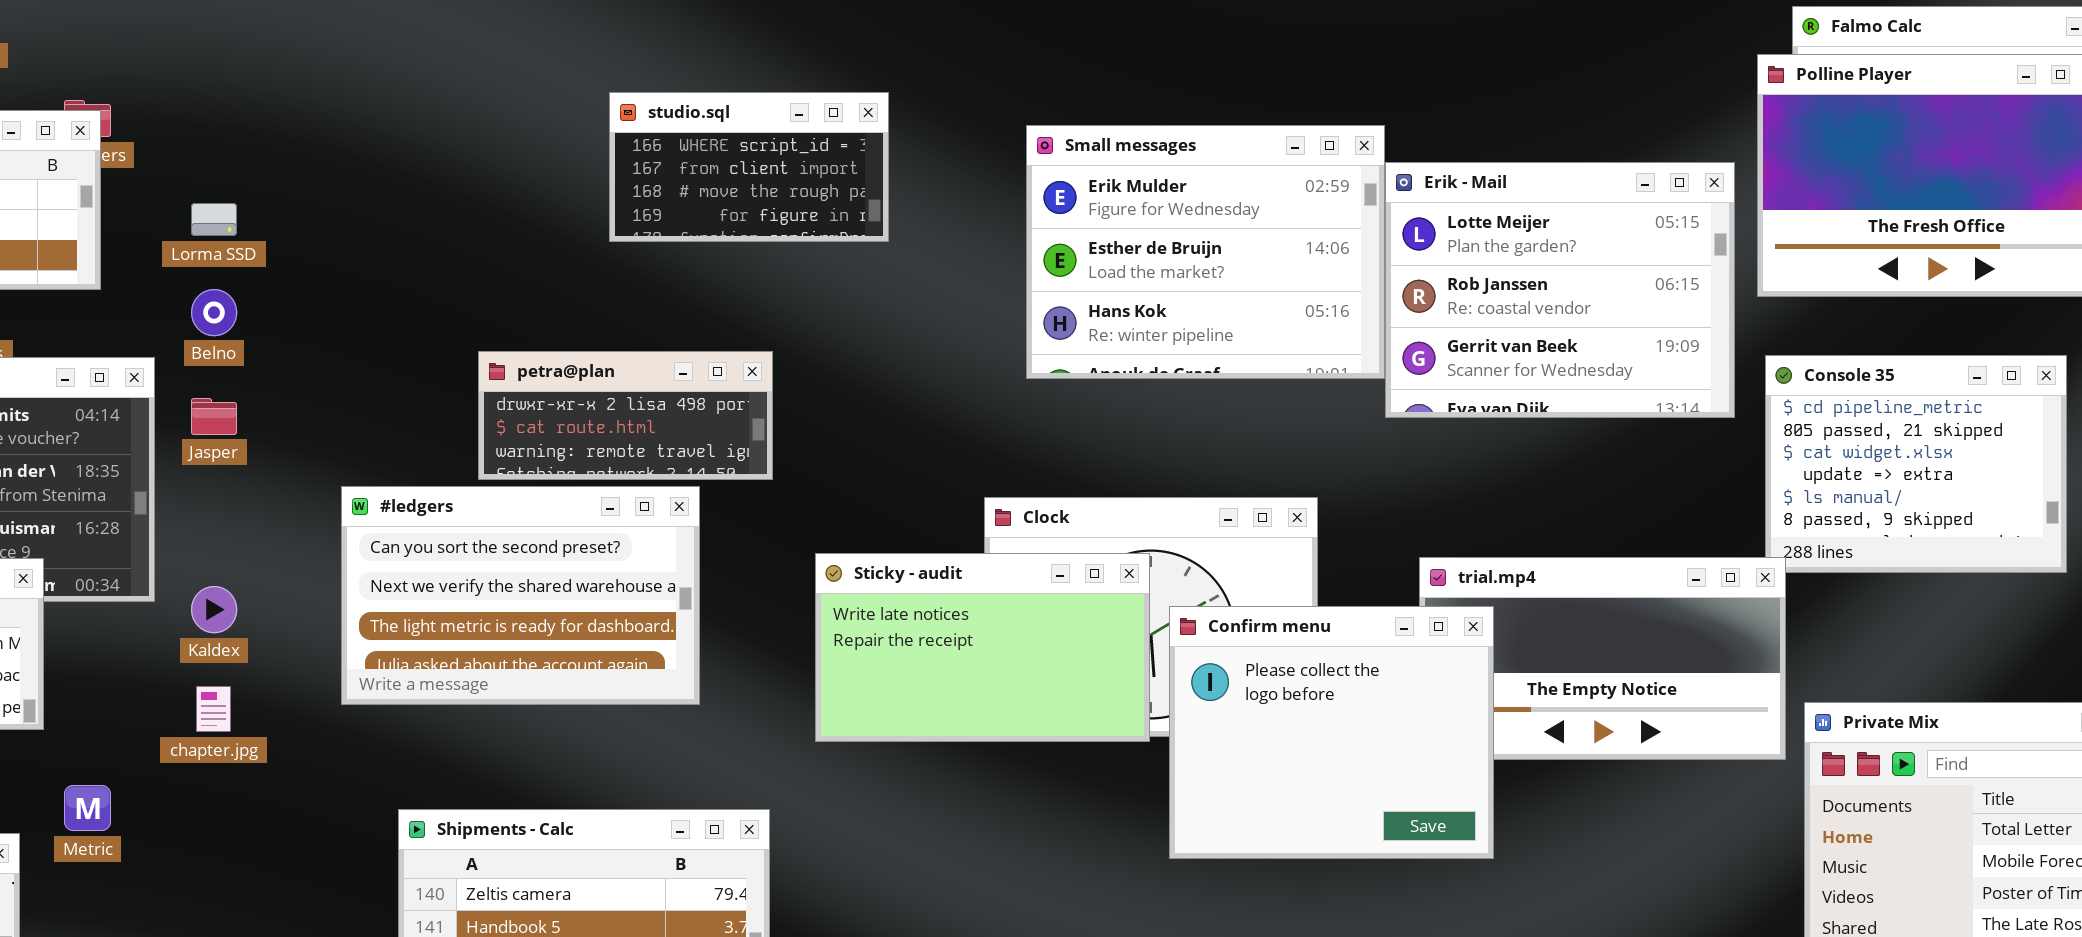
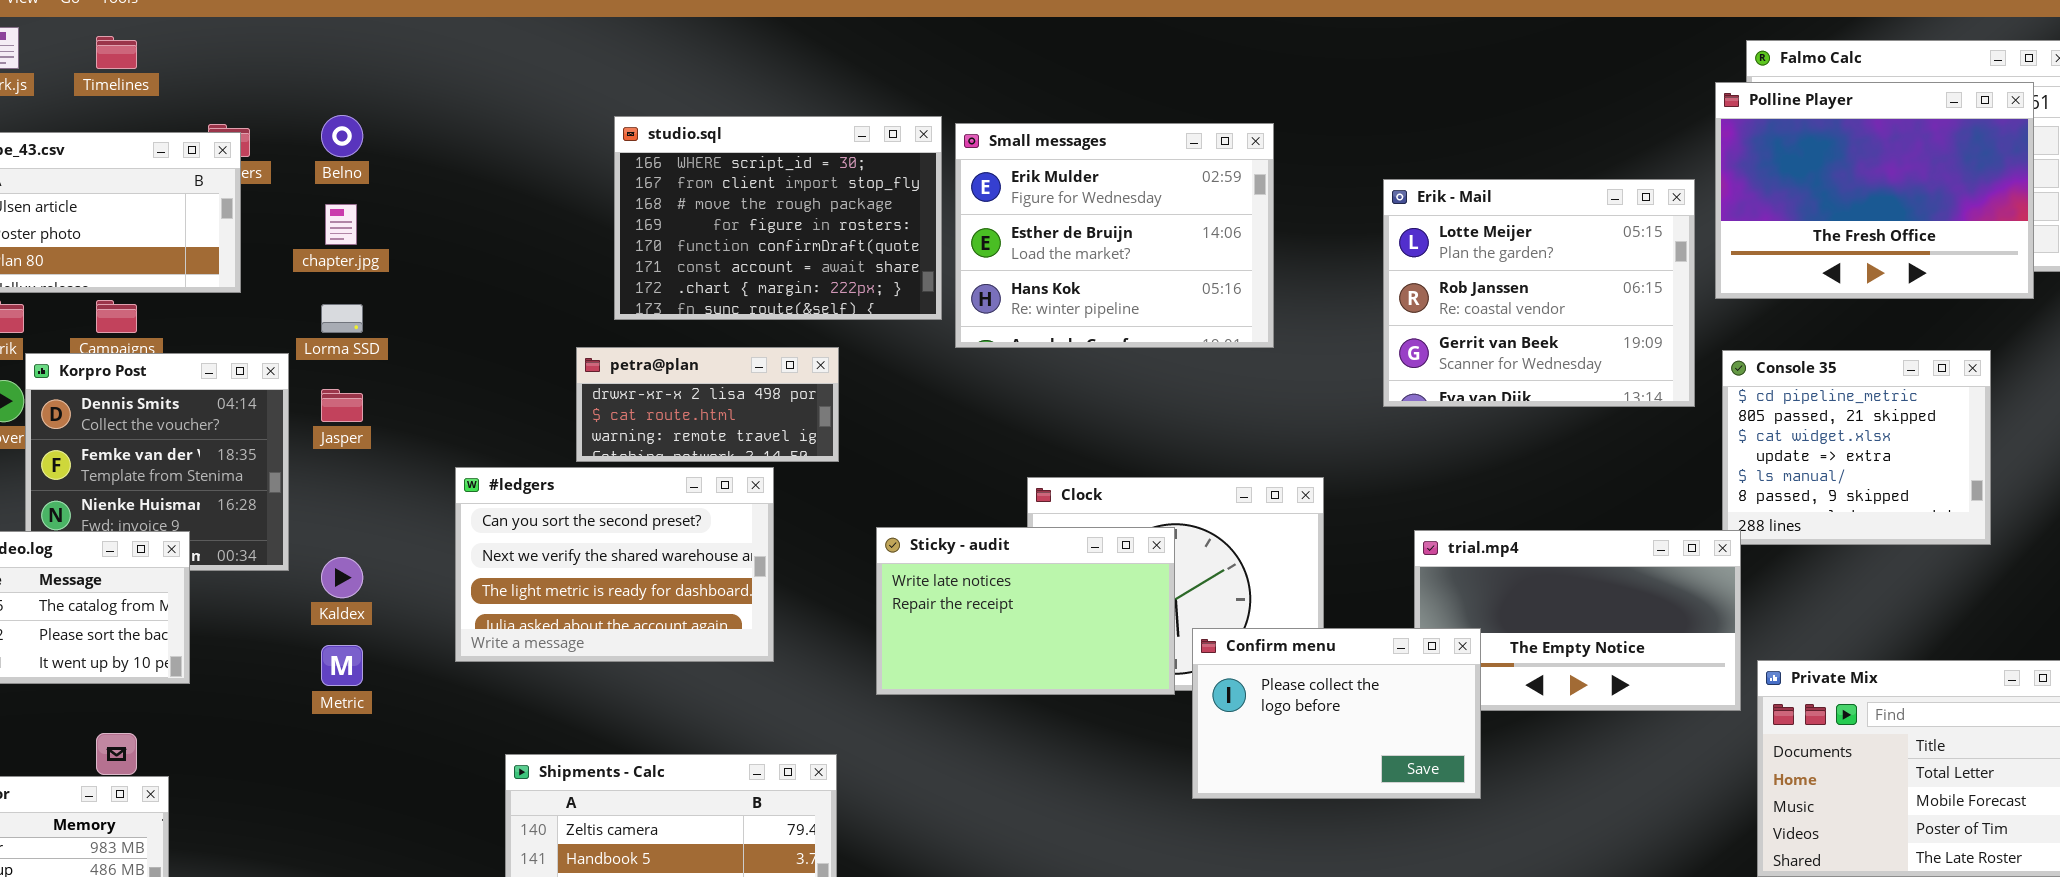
studio.sql: [609,92,889,242] -> [614,116,942,320], resized
Small messages: [1026,125,1385,379] -> [955,123,1274,348], moved
Lorma SSD: [191,203,237,236] -> [321,304,363,333], moved
Belno: [191,289,237,336] -> [321,115,363,157], moved
Confirm menu: [1169,606,1494,859] -> [1192,628,1481,799], resized
chapter.jpg: [196,686,231,732] -> [325,204,357,245], moved
Metric: [64,785,111,831] -> [321,645,363,686], moved

